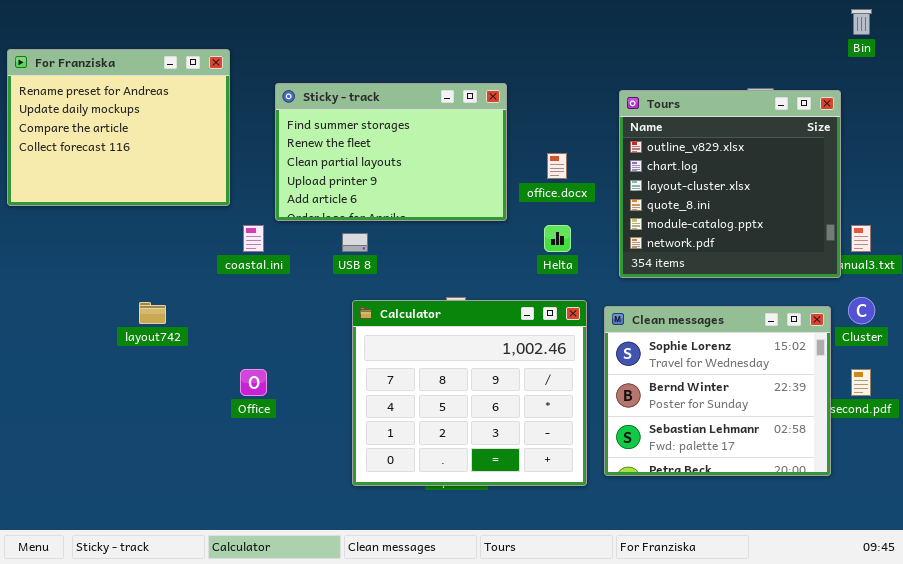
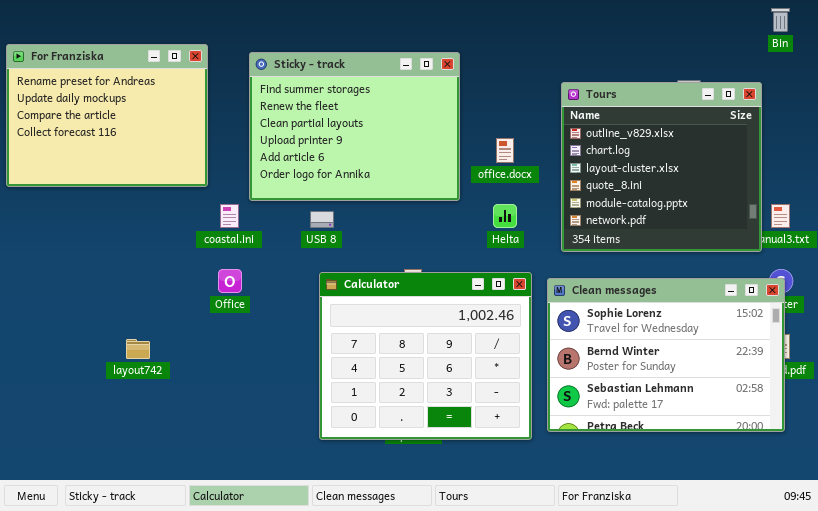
Sticky - track: [275,83,507,221] -> [249,52,460,201], resized
layout742: [139,302,166,324] -> [126,339,150,359], moved
Clean messages: [604,306,831,476] -> [547,278,785,432], resized
Office: [240,369,267,396] -> [218,269,242,293], moved

